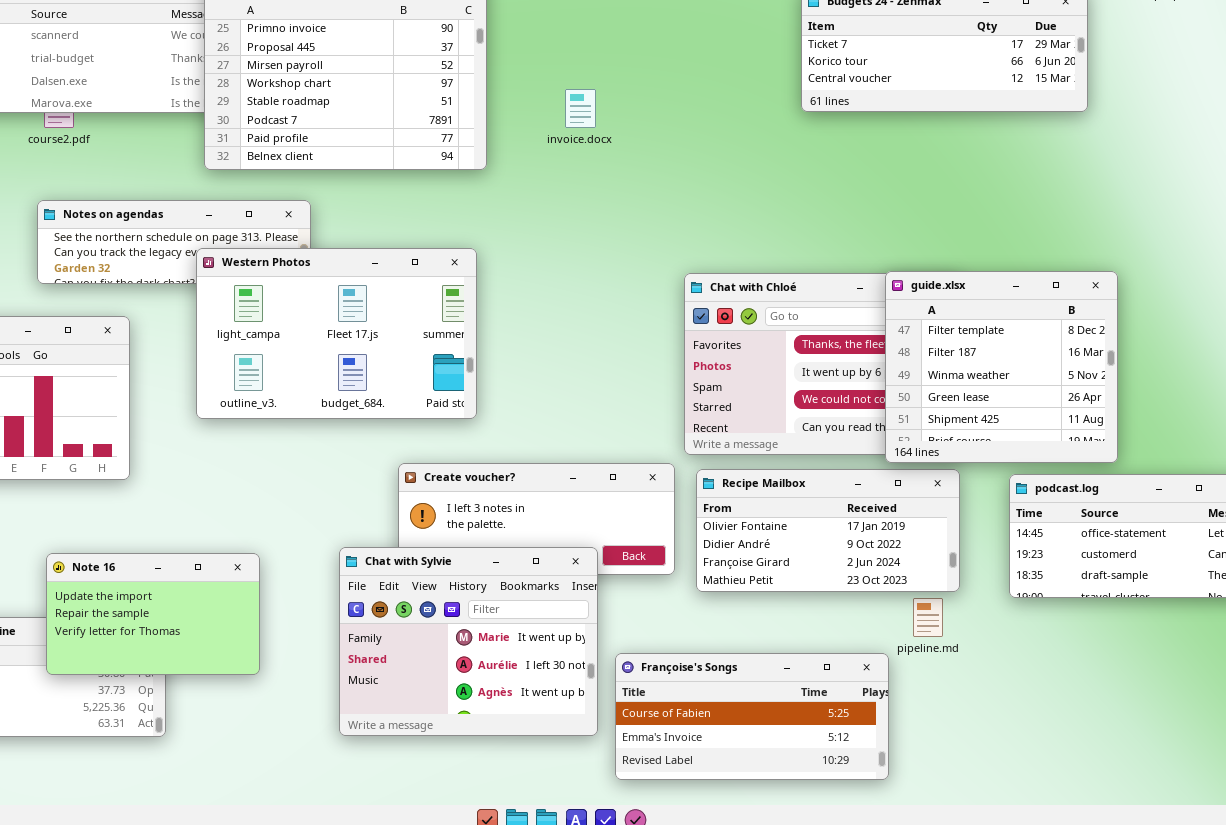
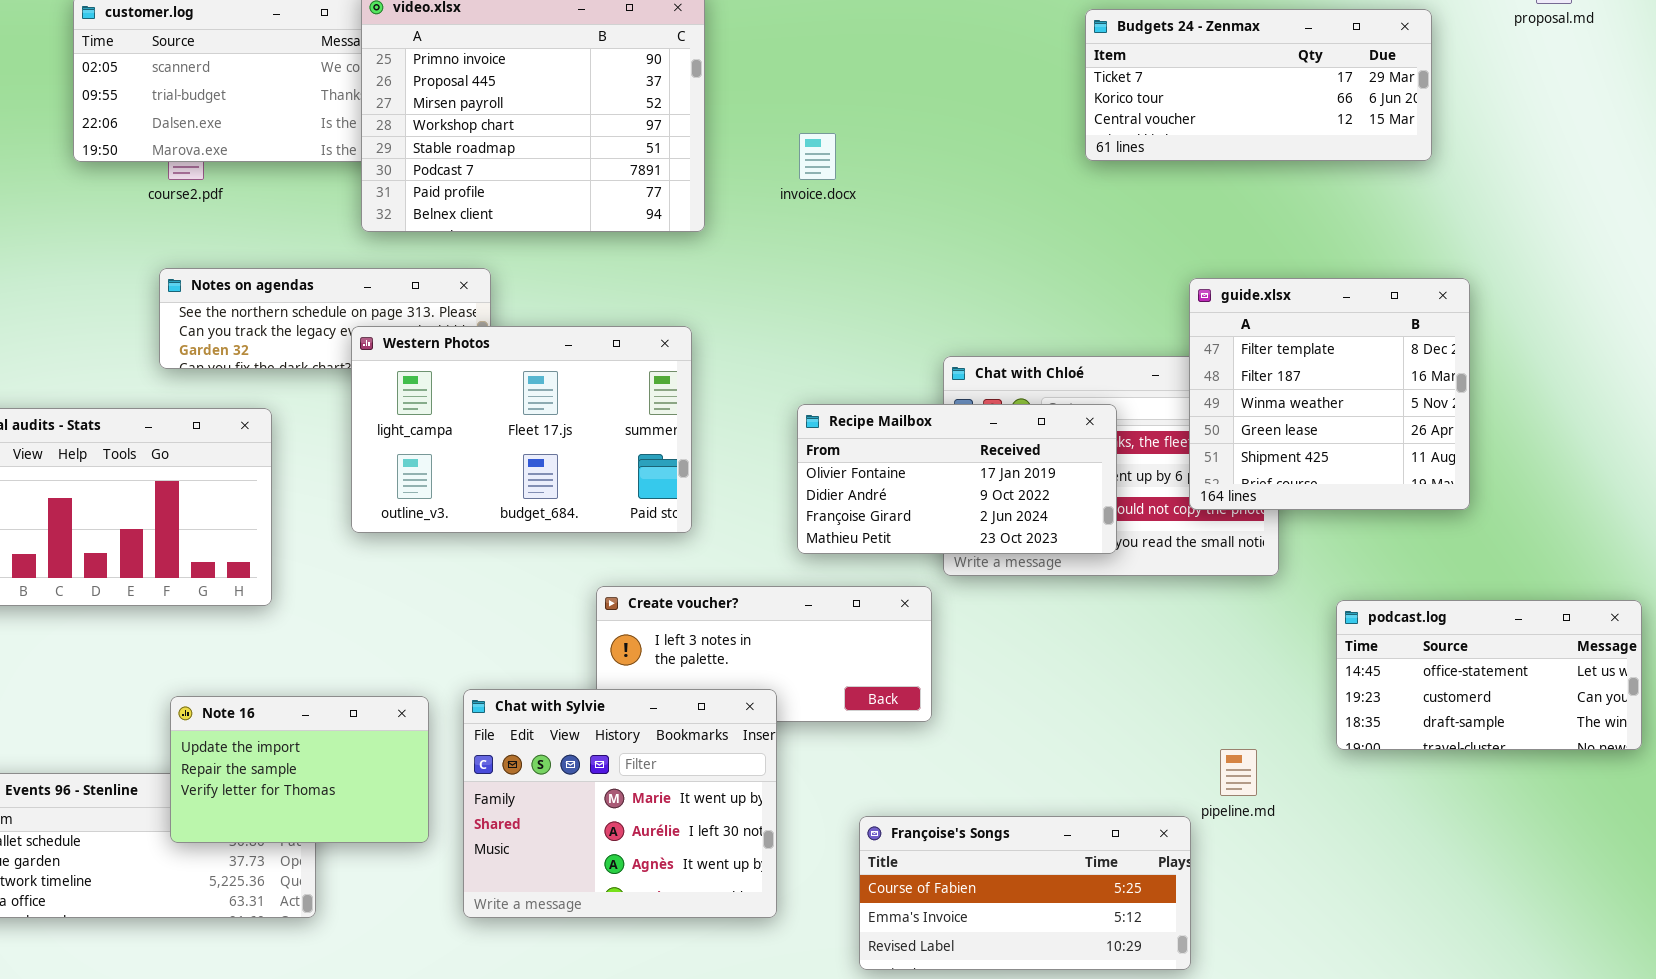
guide.xlsx: [885,271,1118,463] -> [1189,278,1470,510], moved
Recipe Mailbox: [696,469,960,592] -> [797,404,1117,554], moved
Chat with Sylvie: [339,547,598,736] -> [463,689,777,918], moved

